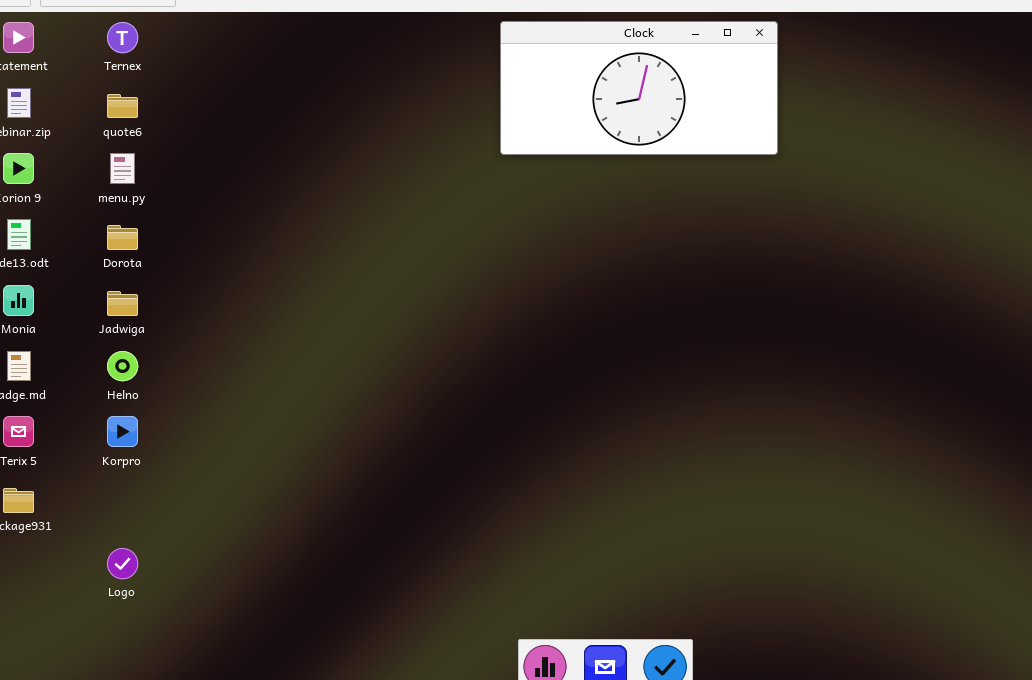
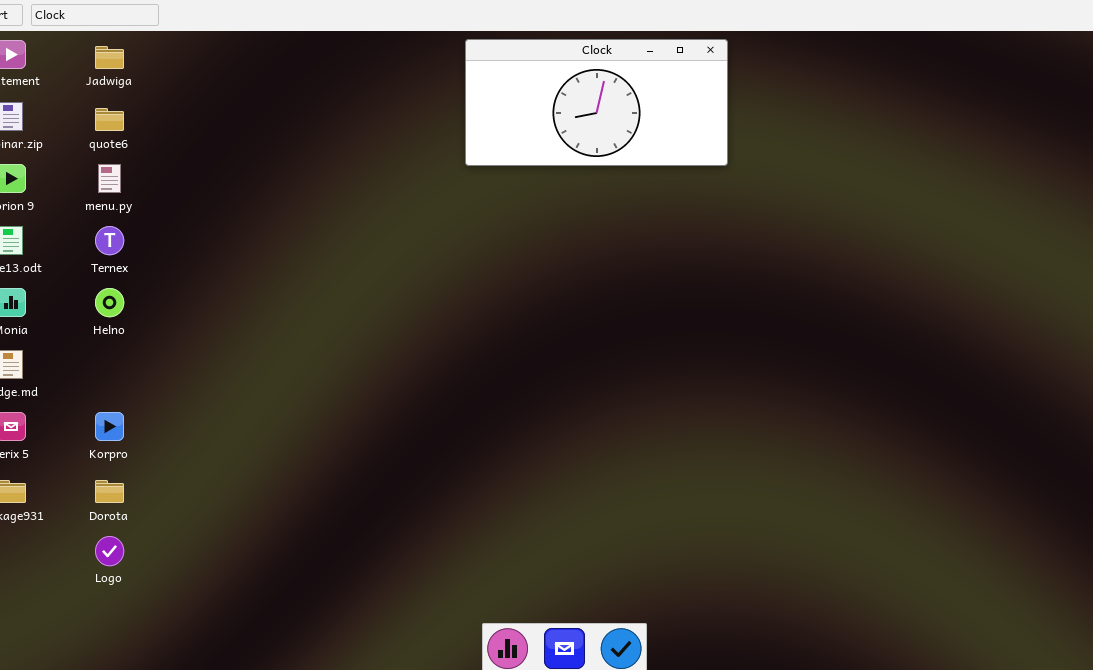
Ternex: [107,22,138,53] -> [95,226,124,255], moved
Dorota: [107,225,138,250] -> [95,480,124,503], moved
Jadwiga: [107,291,138,316] -> [95,46,124,69], moved
Helno: [107,351,138,381] -> [95,288,124,317], moved

